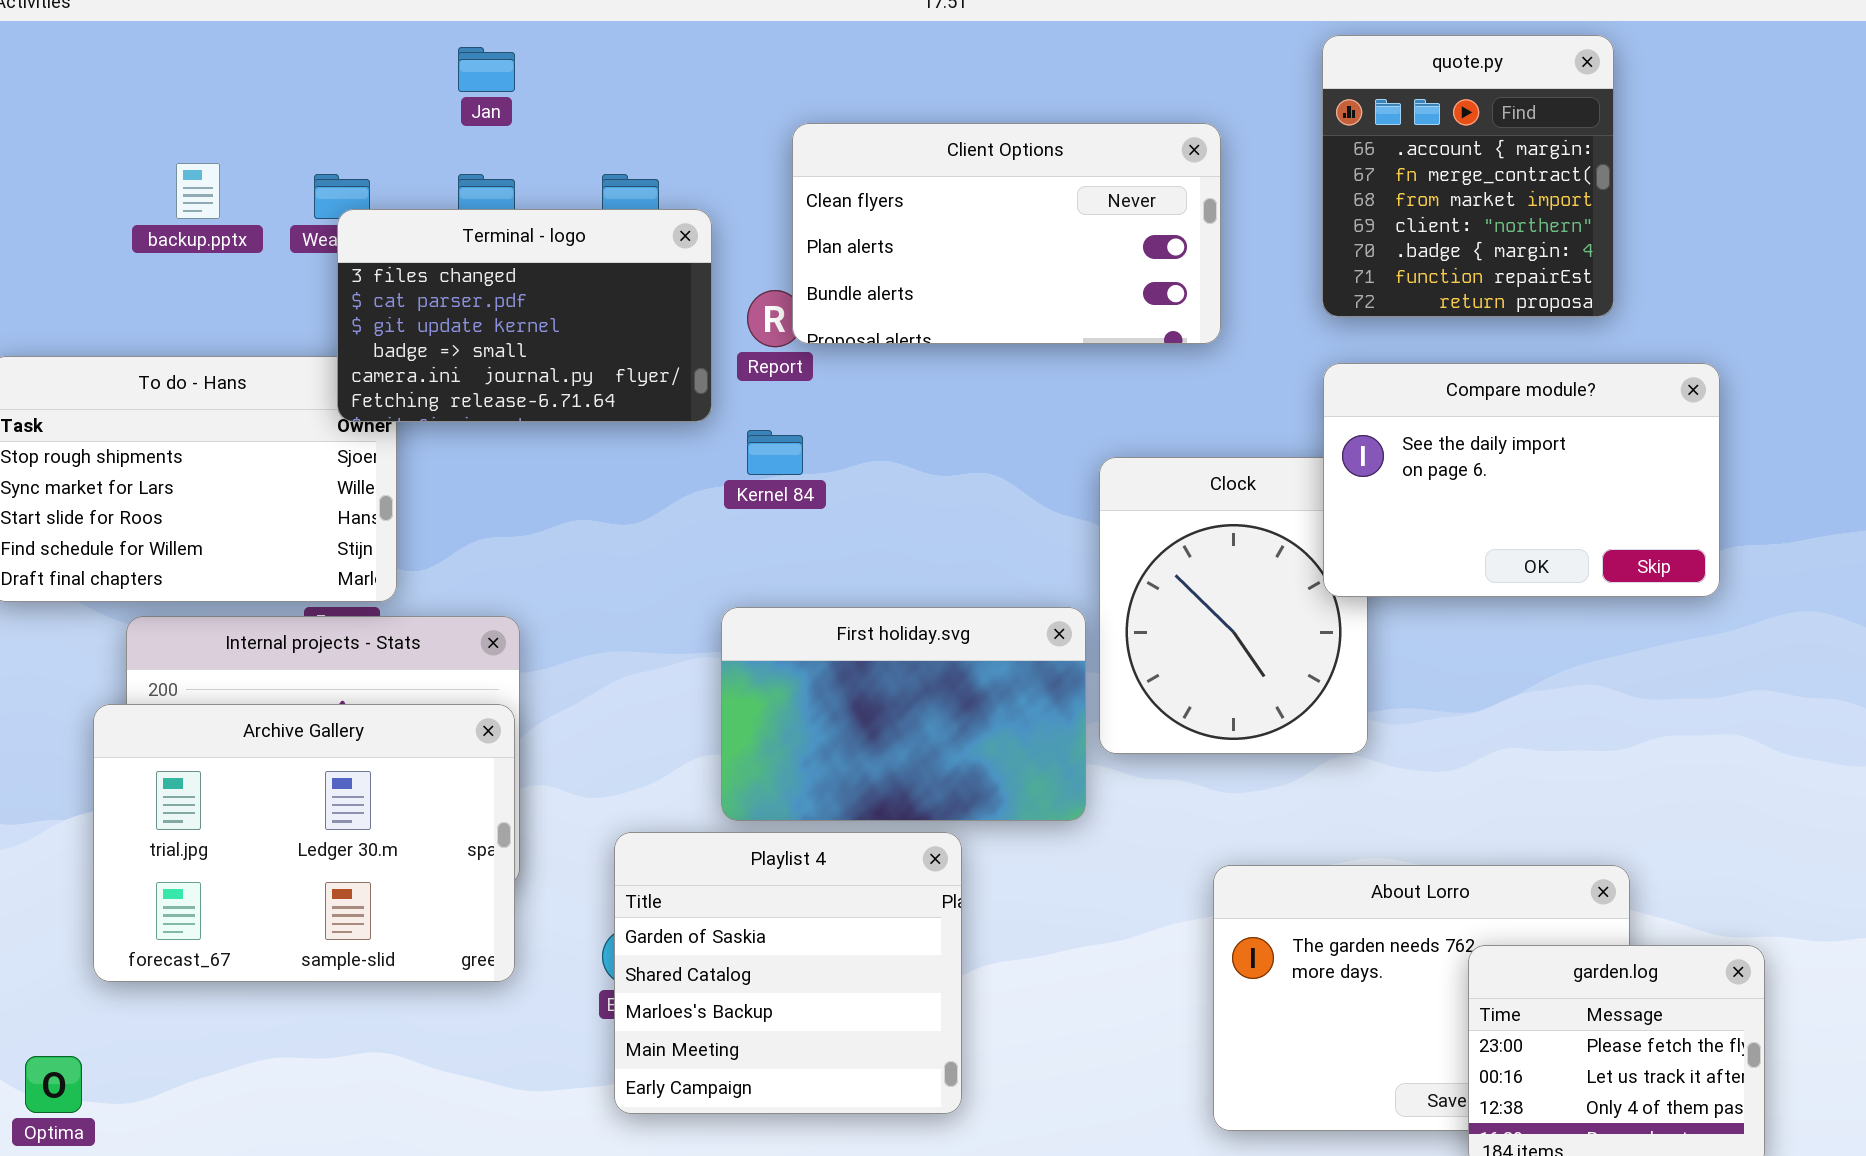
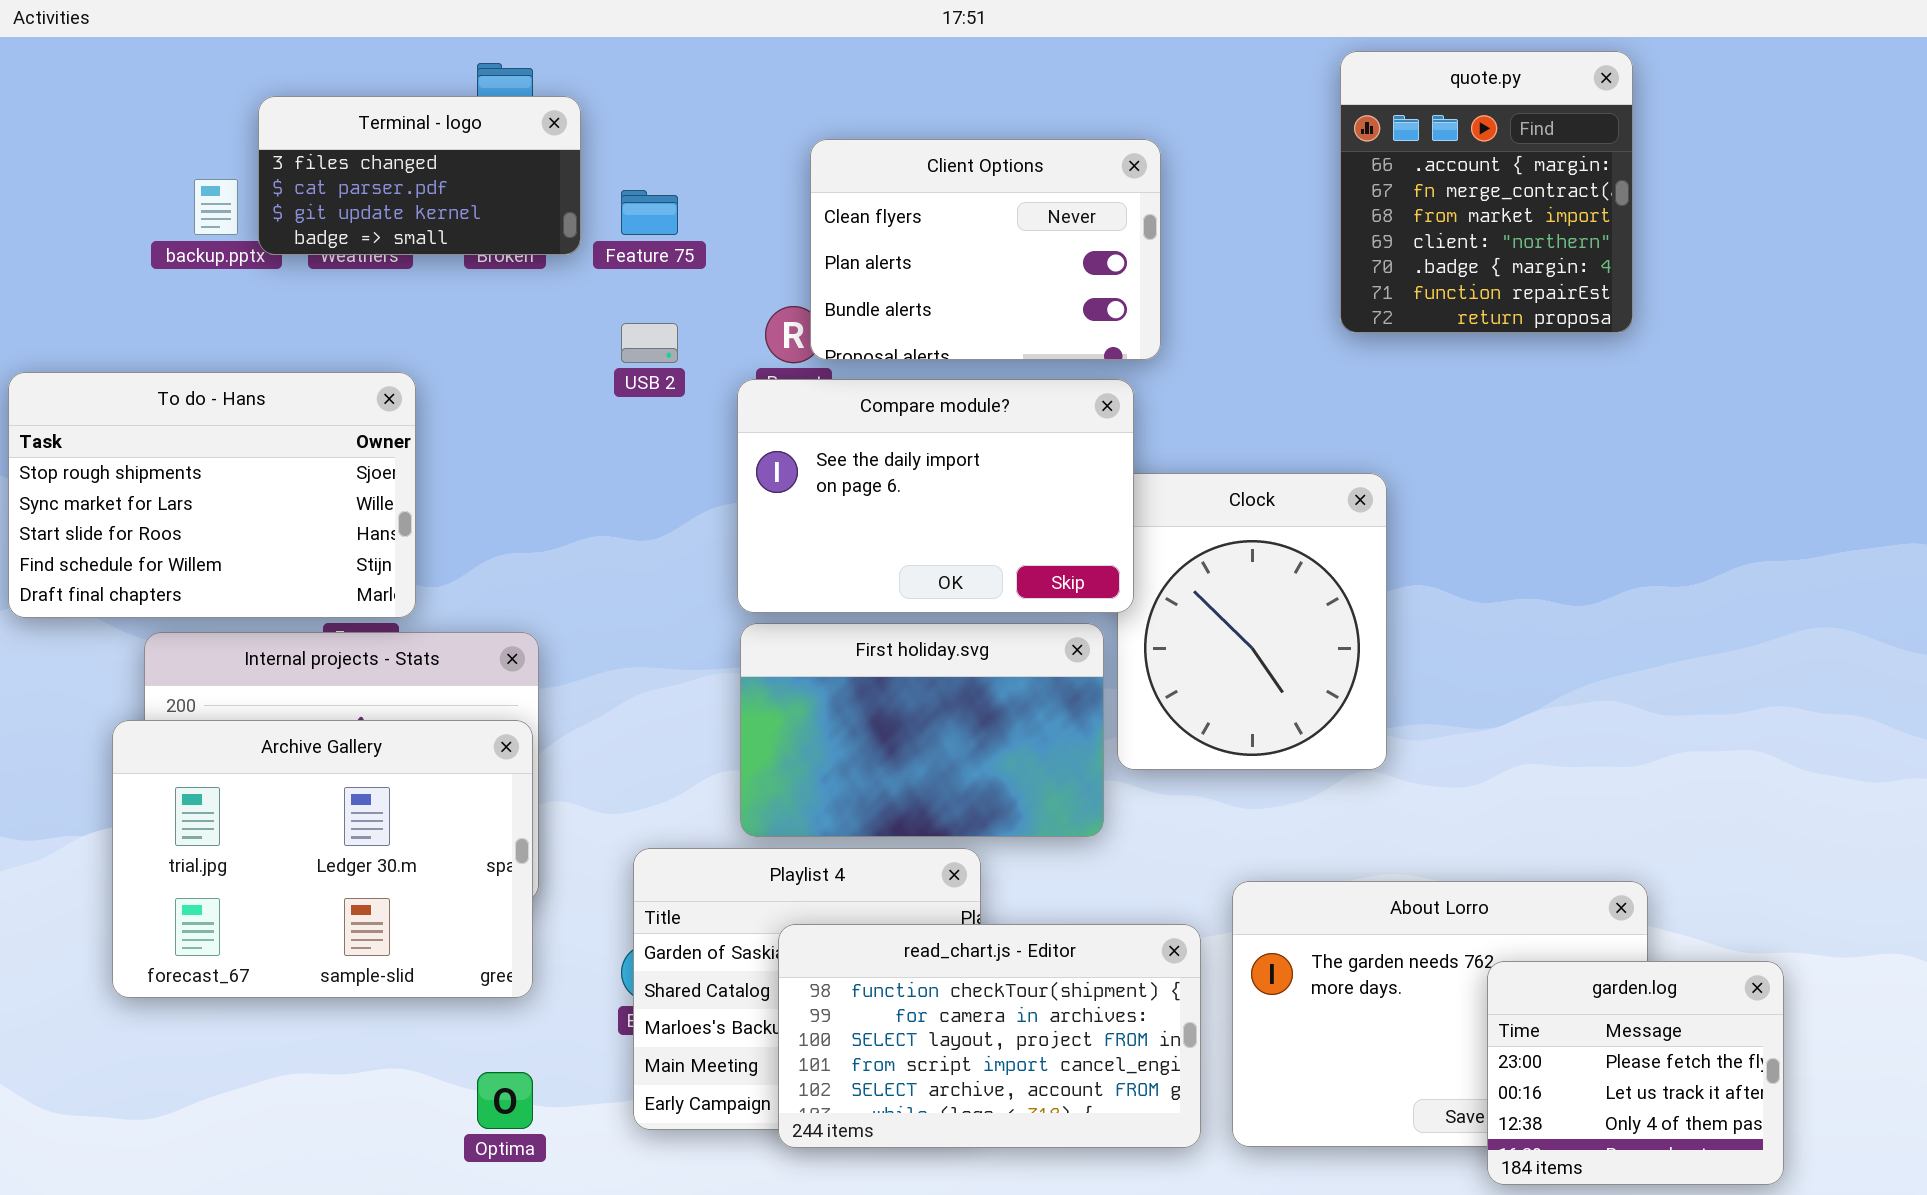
Client Options: [792,123,1221,344] -> [810,139,1161,360], resized
Terminal - logo: [337,209,712,422] -> [258,96,581,255], moved, resized
Compare module?: [1323,363,1720,597] -> [737,379,1134,613], moved
read_chart.js - Editor: none -> [778,924,1201,1148], opened
Optima: [25,1056,82,1113] -> [477,1072,533,1129], moved

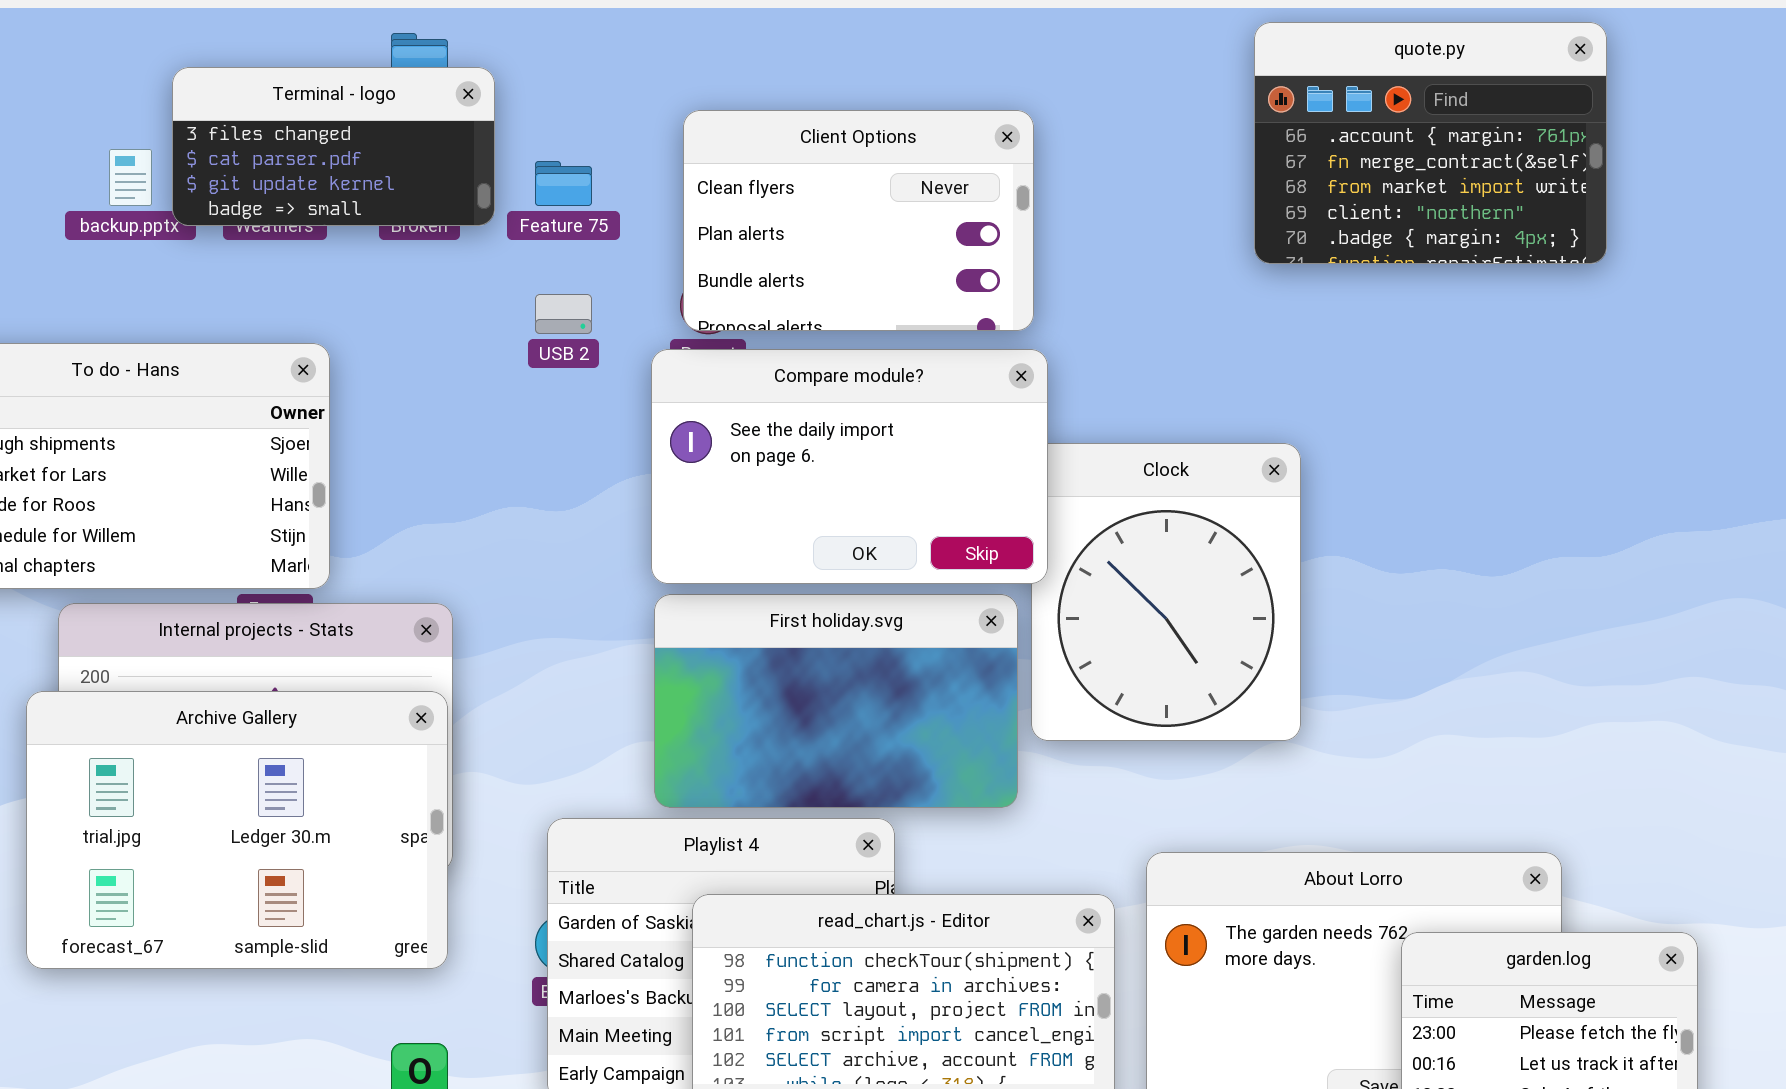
quote.py: [1340,51,1633,333] -> [1254,22,1607,264], resized
Client Options: [810,139,1161,360] -> [683,110,1034,331], moved

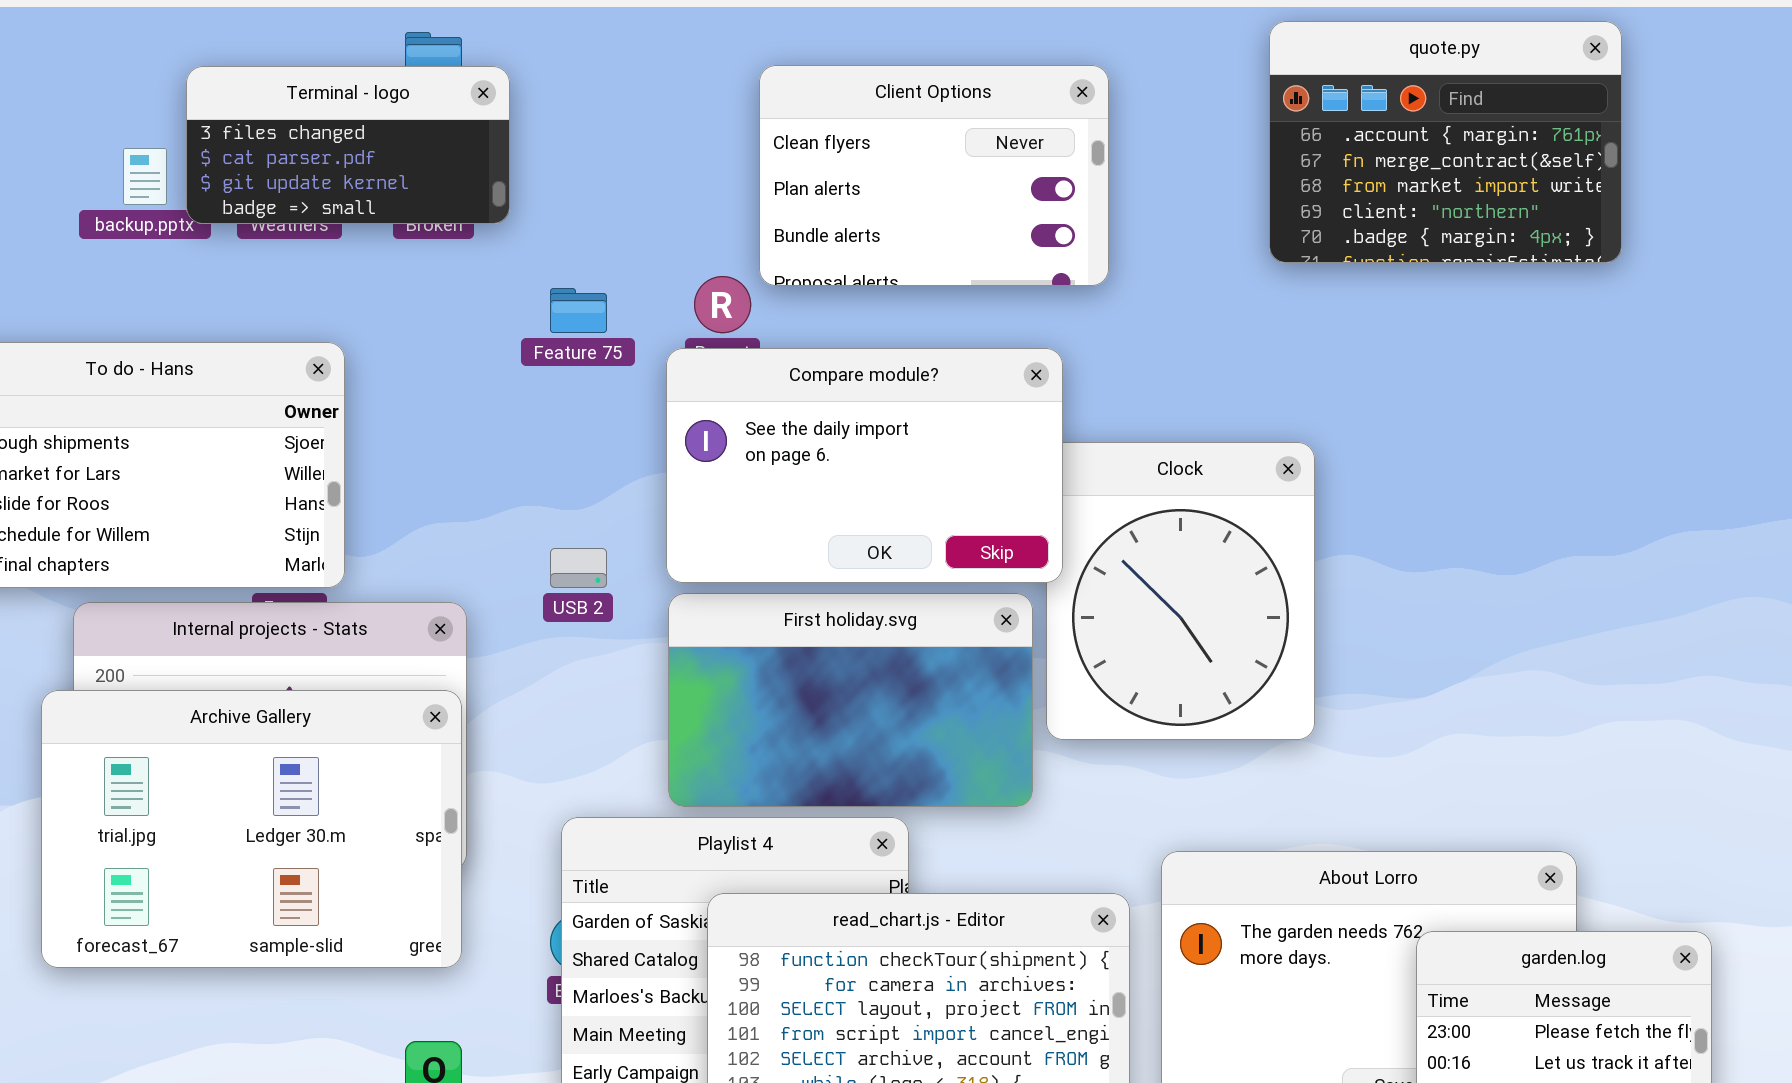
Client Options: [683,110,1034,331] -> [759,65,1109,286], moved
Feature 75: [535,161,592,206] -> [550,288,607,333], moved
USB 2: [535,294,592,334] -> [550,548,607,588], moved

